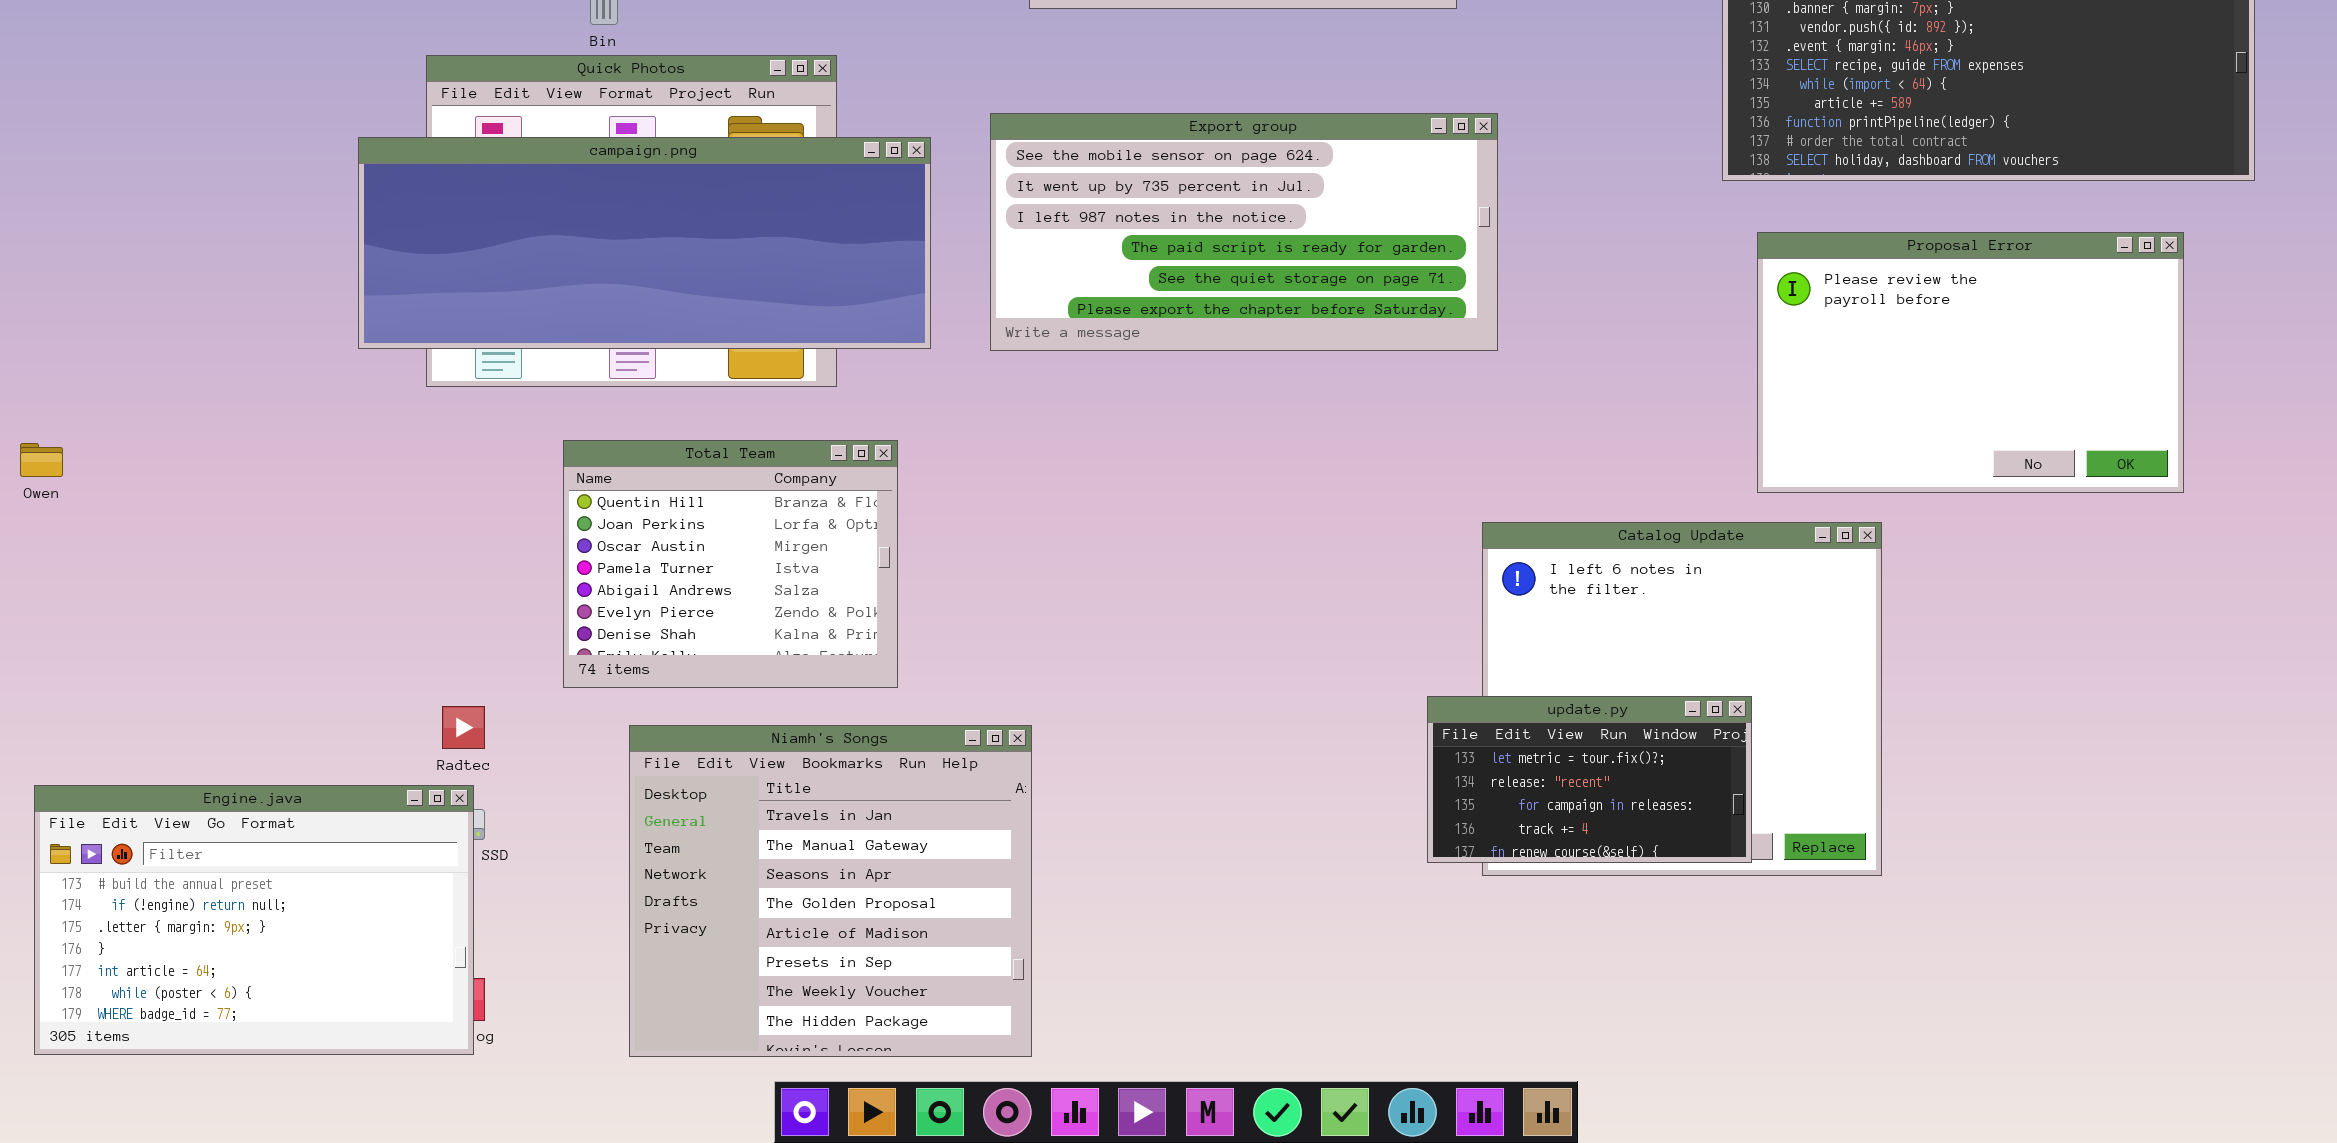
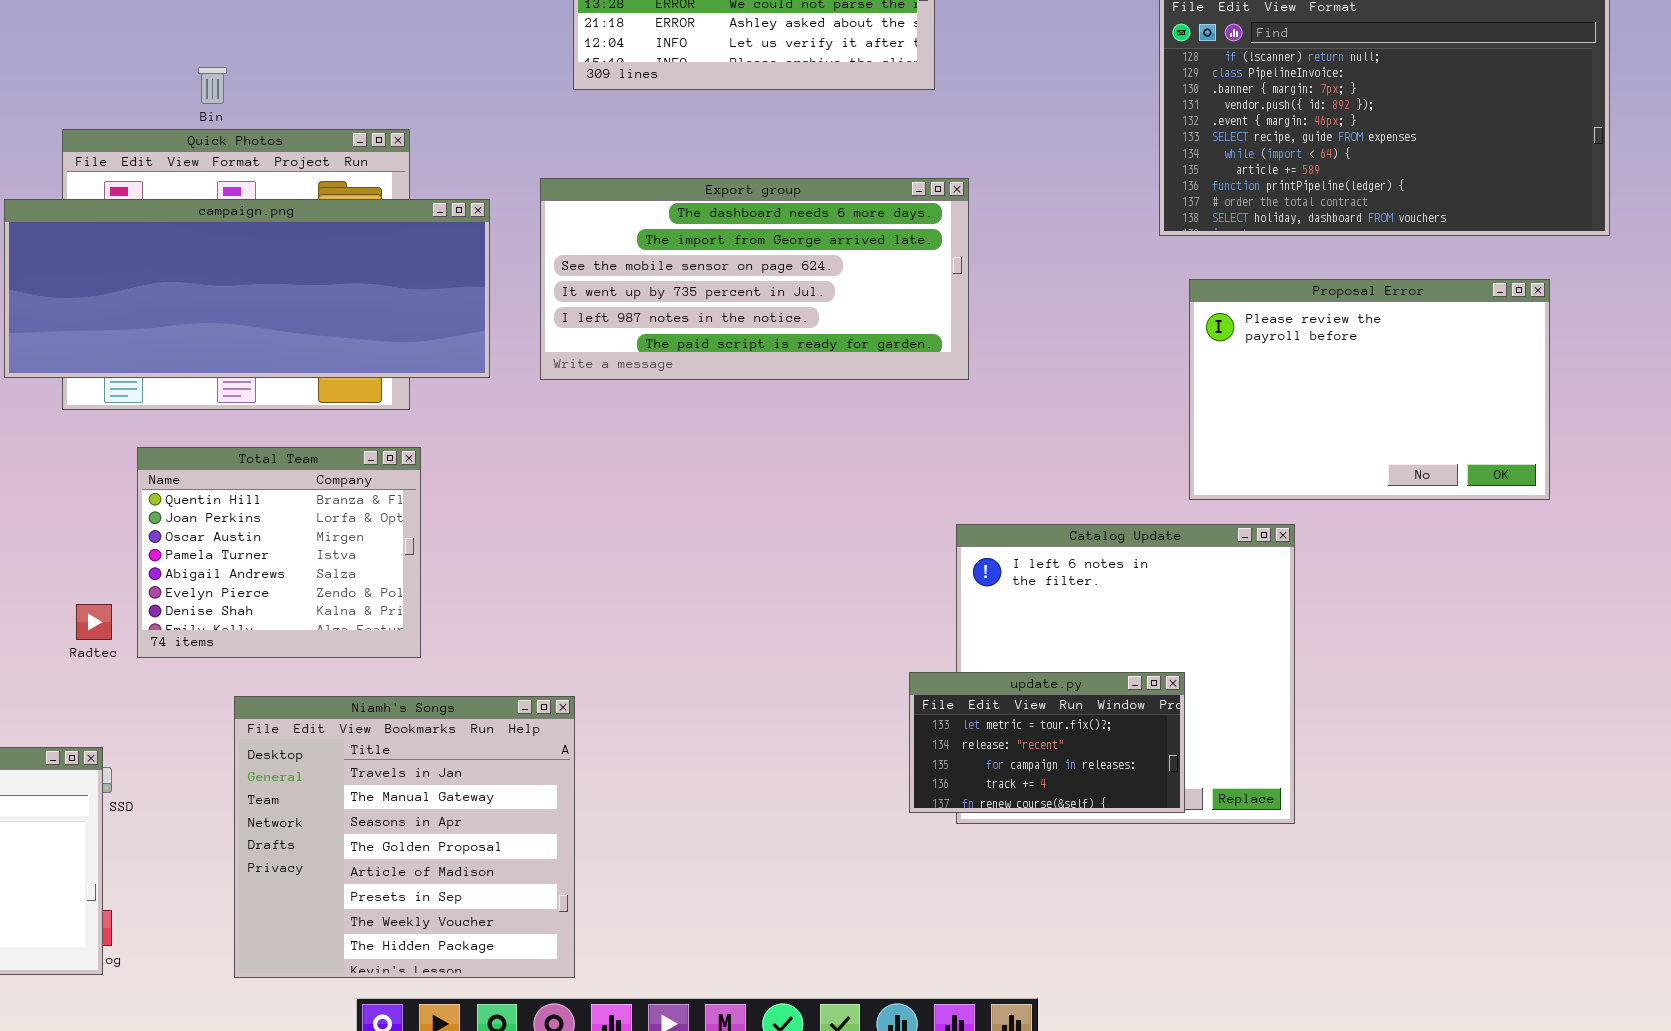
Export group: [990,113,1498,351] -> [540,178,969,380], scrolled up 2 rows
Total Team: [563,440,898,688] -> [137,447,421,658], moved
Radtec: [442,706,485,749] -> [76,604,112,640], moved

